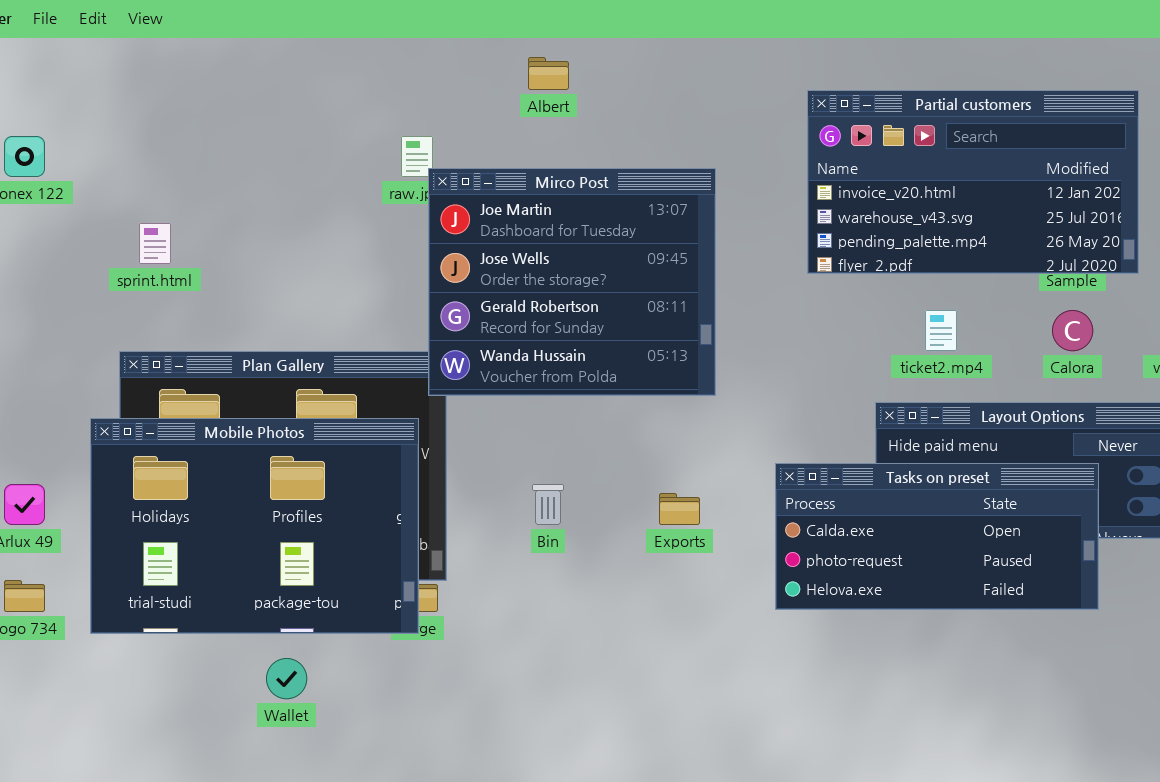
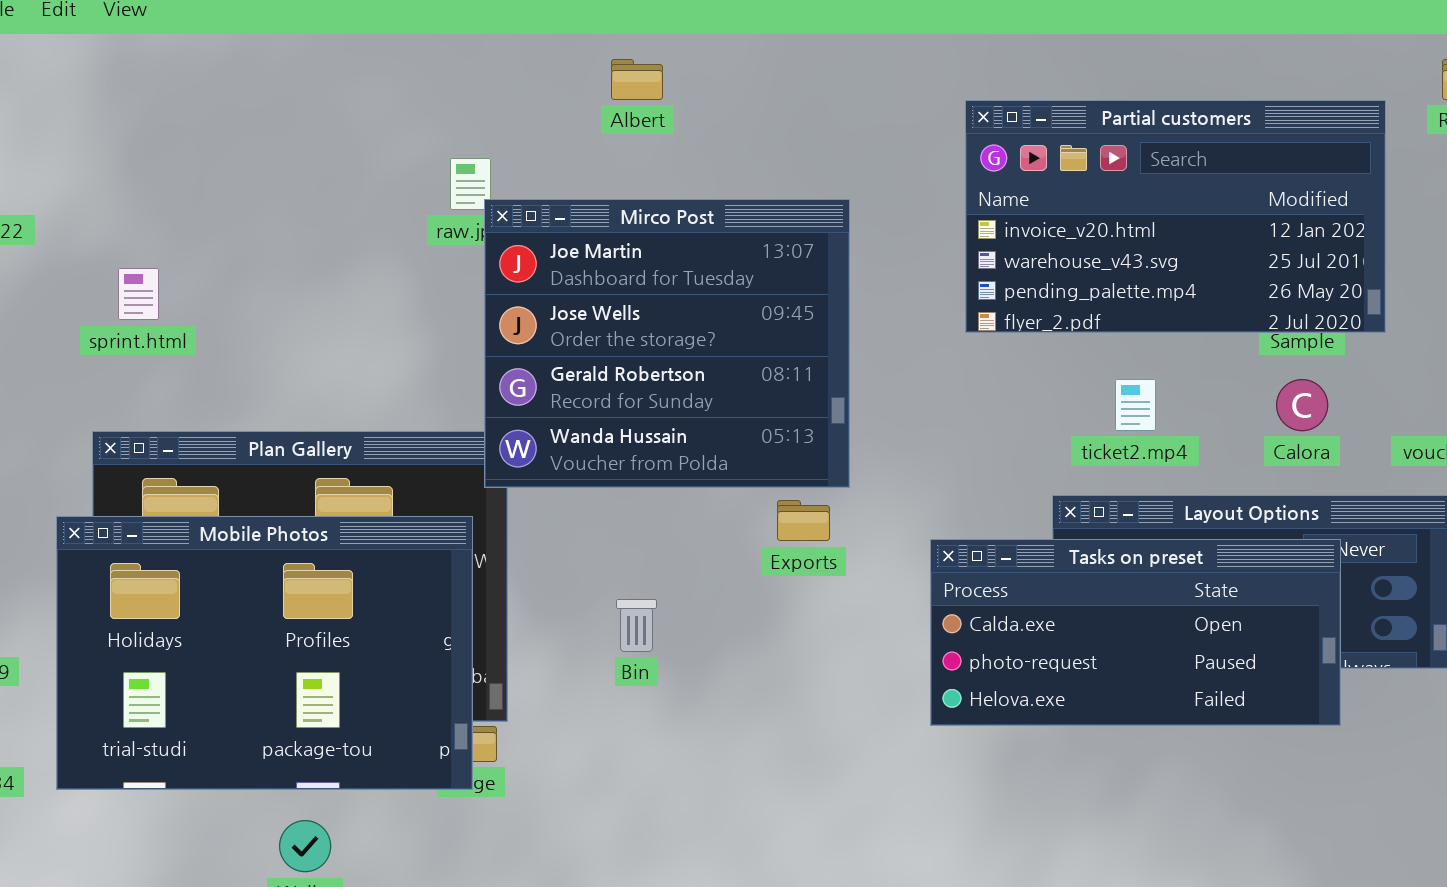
Tasks on preset: [775,463,1099,610] -> [930,539,1341,726], moved
Exports: [659,493,700,525] -> [777,500,830,541], moved

